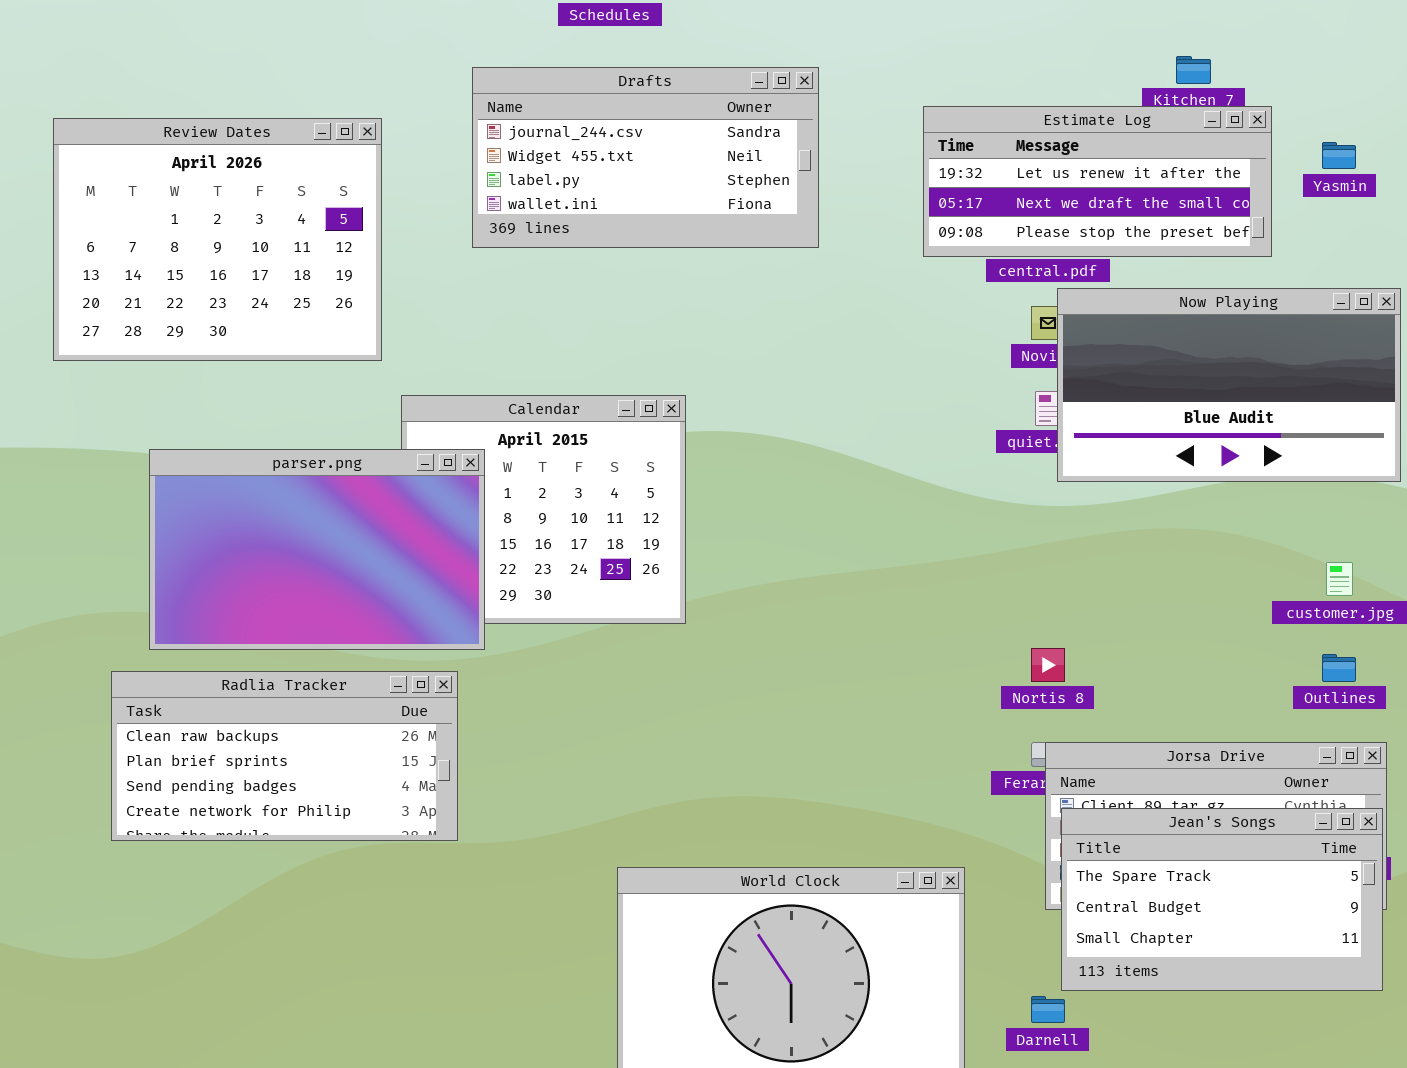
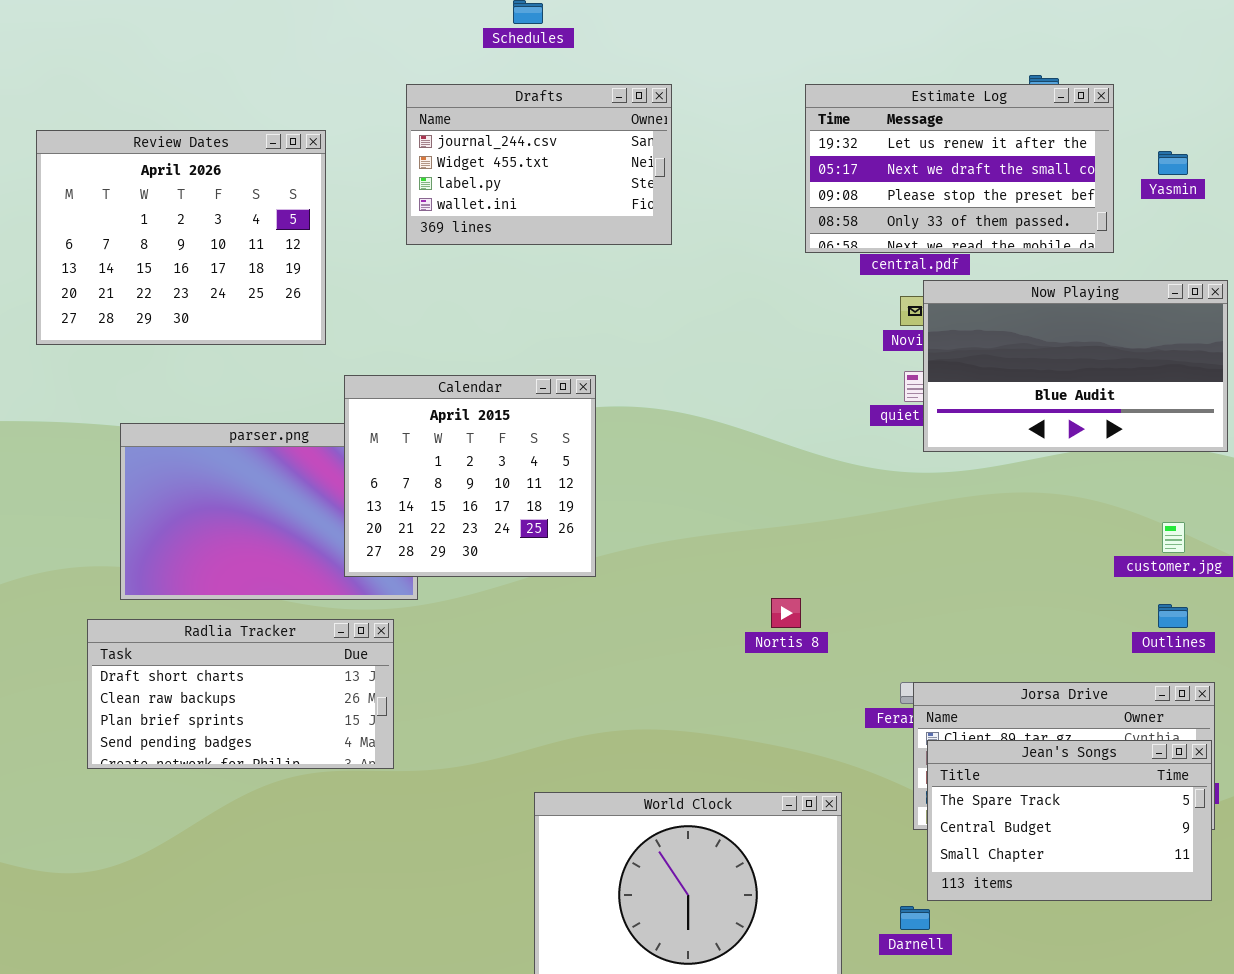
Drafts: [472,67,819,248] -> [406,84,672,245], resized
Estimate Log: [923,106,1272,257] -> [805,84,1114,253], resized
Calendar: [401,395,686,624] -> [344,375,596,577], raised
Nortis 8: [1031,648,1065,682] -> [771,598,801,628], moved
Radlia Tracker: [111,671,458,841] -> [87,619,394,769], scrolled up 1 row

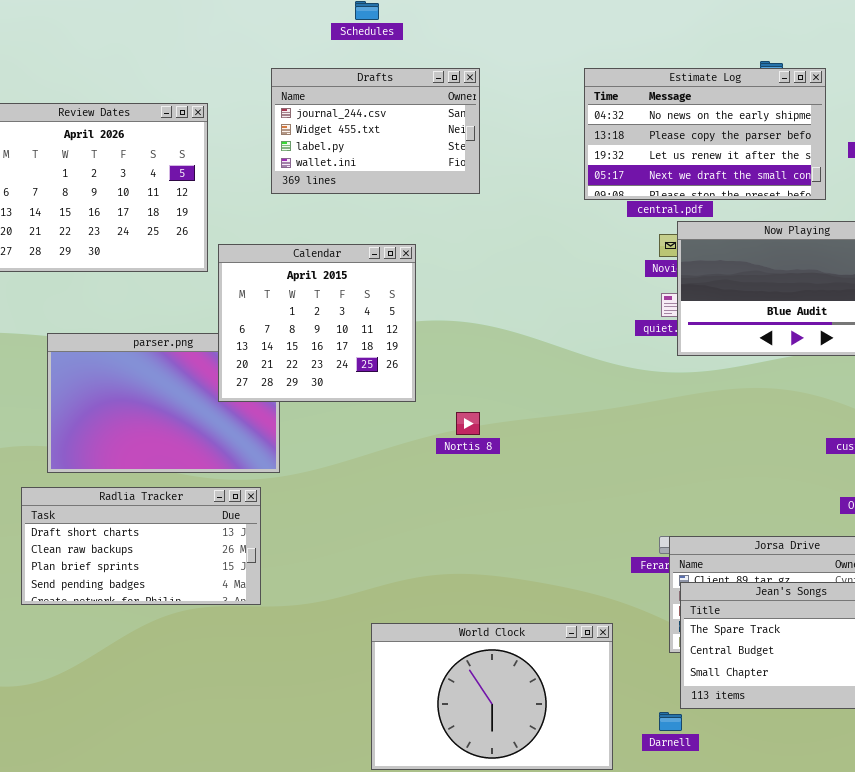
Estimate Log: [805,84,1114,253] -> [584,68,826,200], scrolled up 2 rows
Calendar: [344,375,596,577] -> [218,244,416,402], moved
Nortis 8: [771,598,801,628] -> [456,412,480,435], moved

